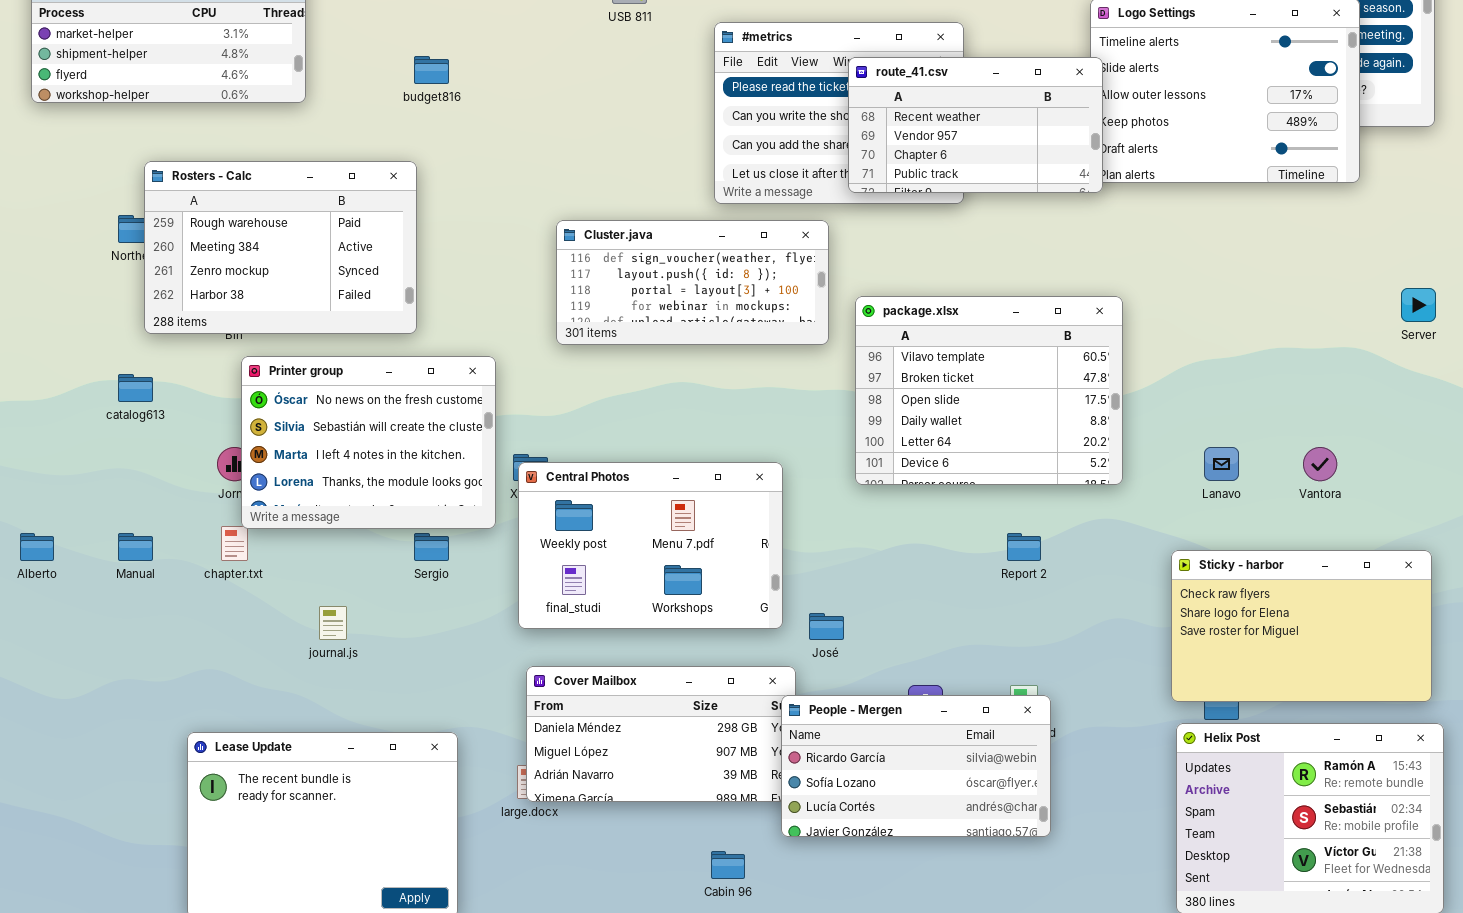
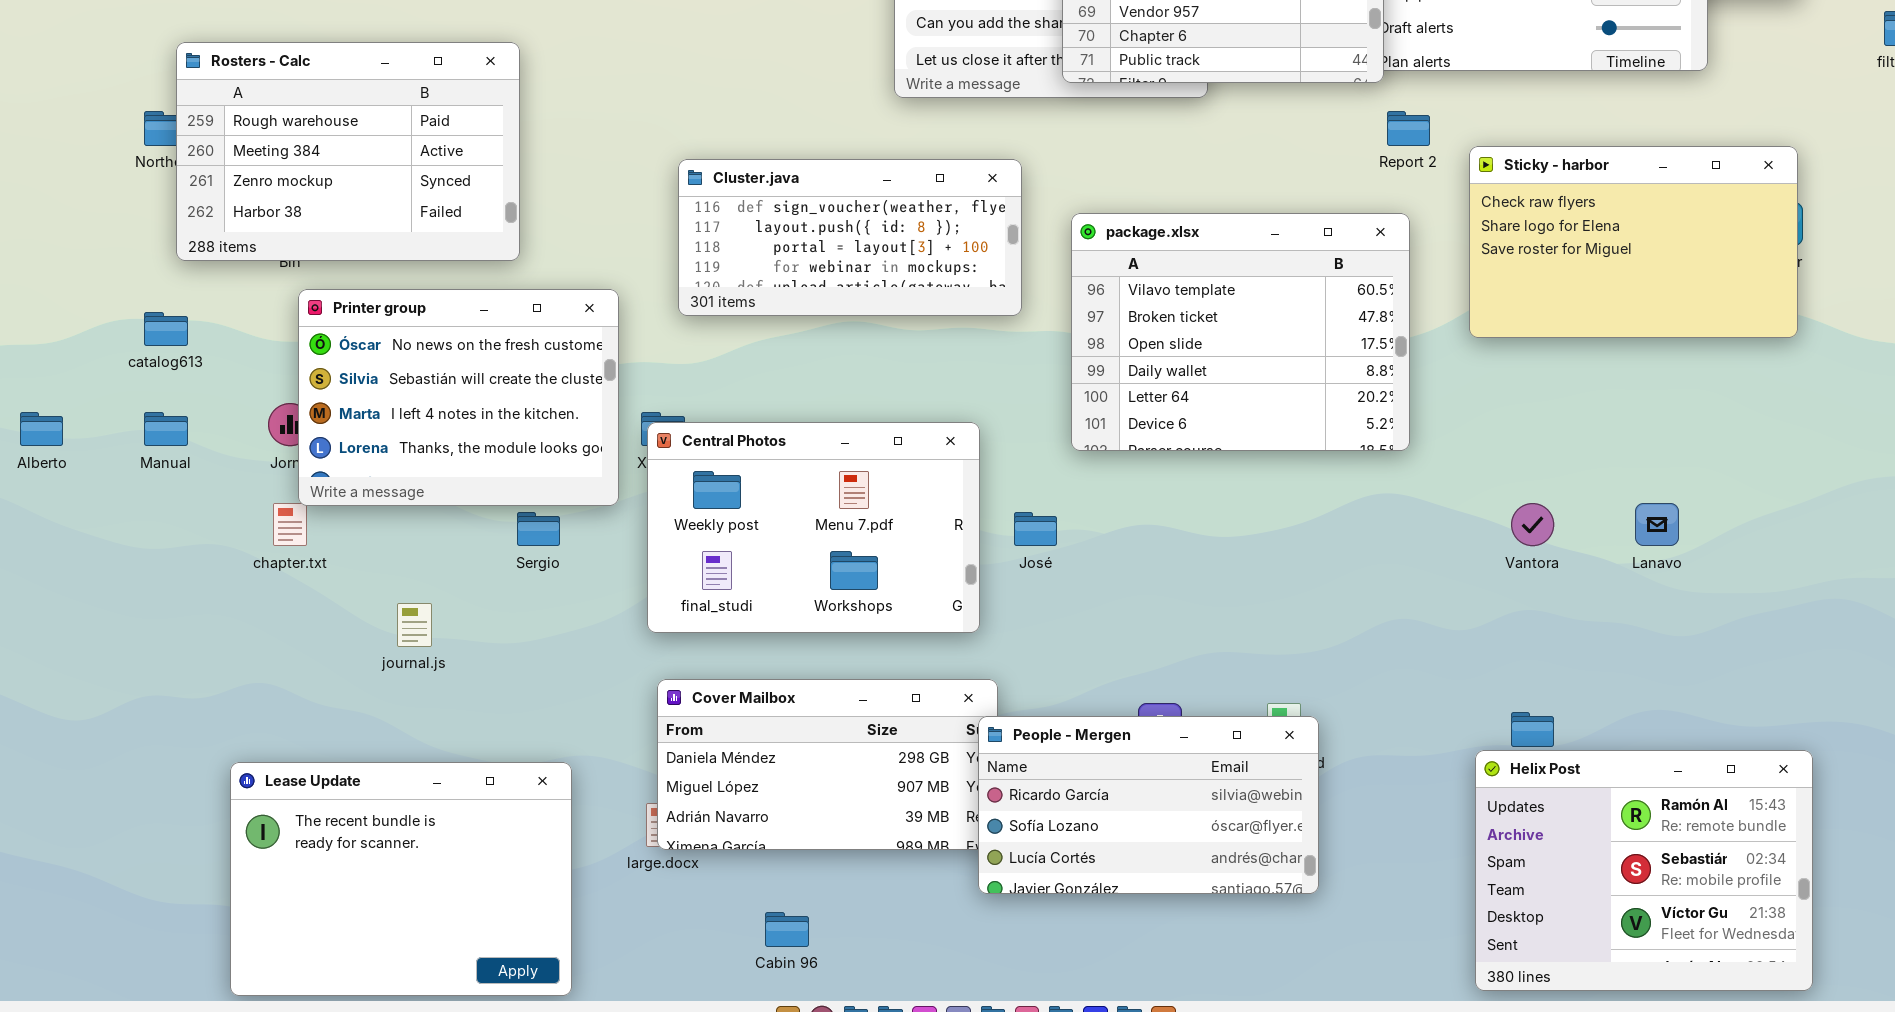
Cluster.java: [556,220,829,345] -> [678,159,1022,316], moved
Lanavo: [1204,447,1239,481] -> [1635,503,1679,546], moved
Vantora: [1303,447,1337,481] -> [1511,503,1554,546], moved
Alberto: [20,533,54,561] -> [20,412,63,446], moved
Manual: [118,533,153,561] -> [144,412,188,446], moved
Report 2: [1007,533,1041,561] -> [1387,111,1430,146], moved
Sticky - harbor: [1171,550,1432,702] -> [1469,146,1798,338], moved
José: [809,613,844,640] -> [1014,512,1057,546], moved
Cabin 96: [711,851,745,879] -> [765,912,809,947], moved

